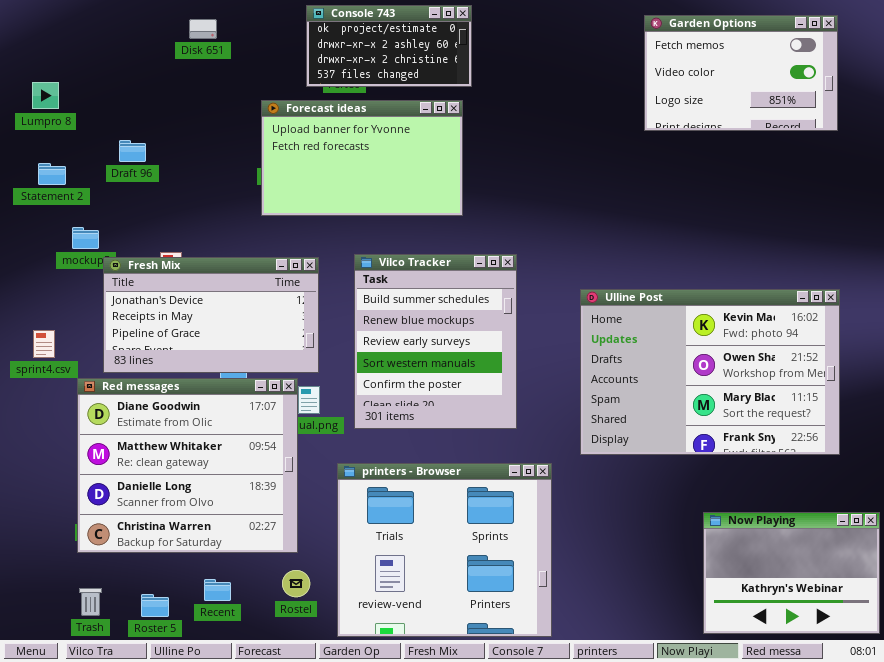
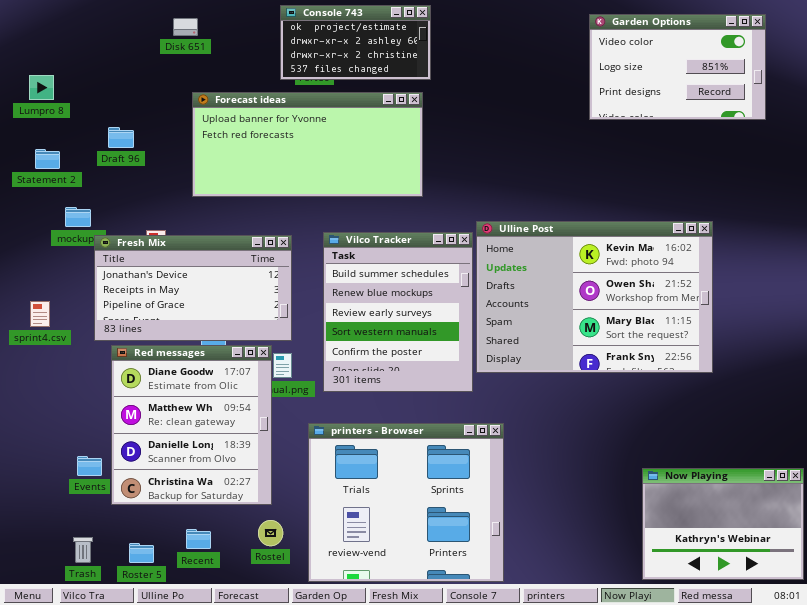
Garden Options: [644,15,838,131] -> [589,14,766,120], scrolled down 1 row
Forecast ideas: [261,100,463,216] -> [192,92,423,197], resized
Ulline Post: [580,289,840,455] -> [476,221,713,373], moved
Red messages: [77,378,298,553] -> [111,345,272,505], resized

